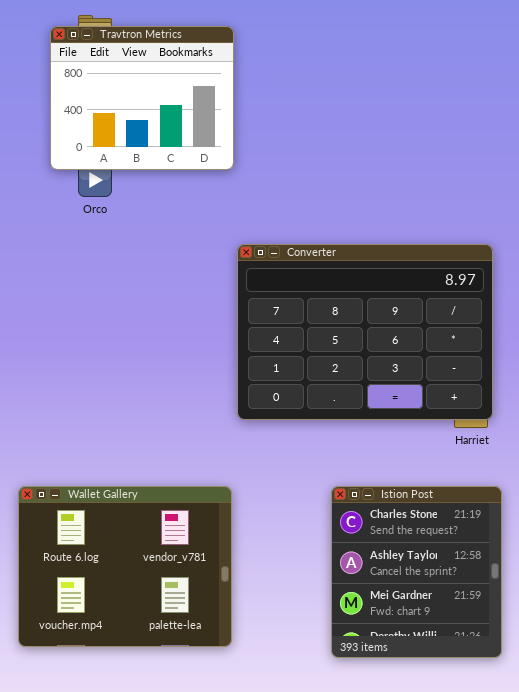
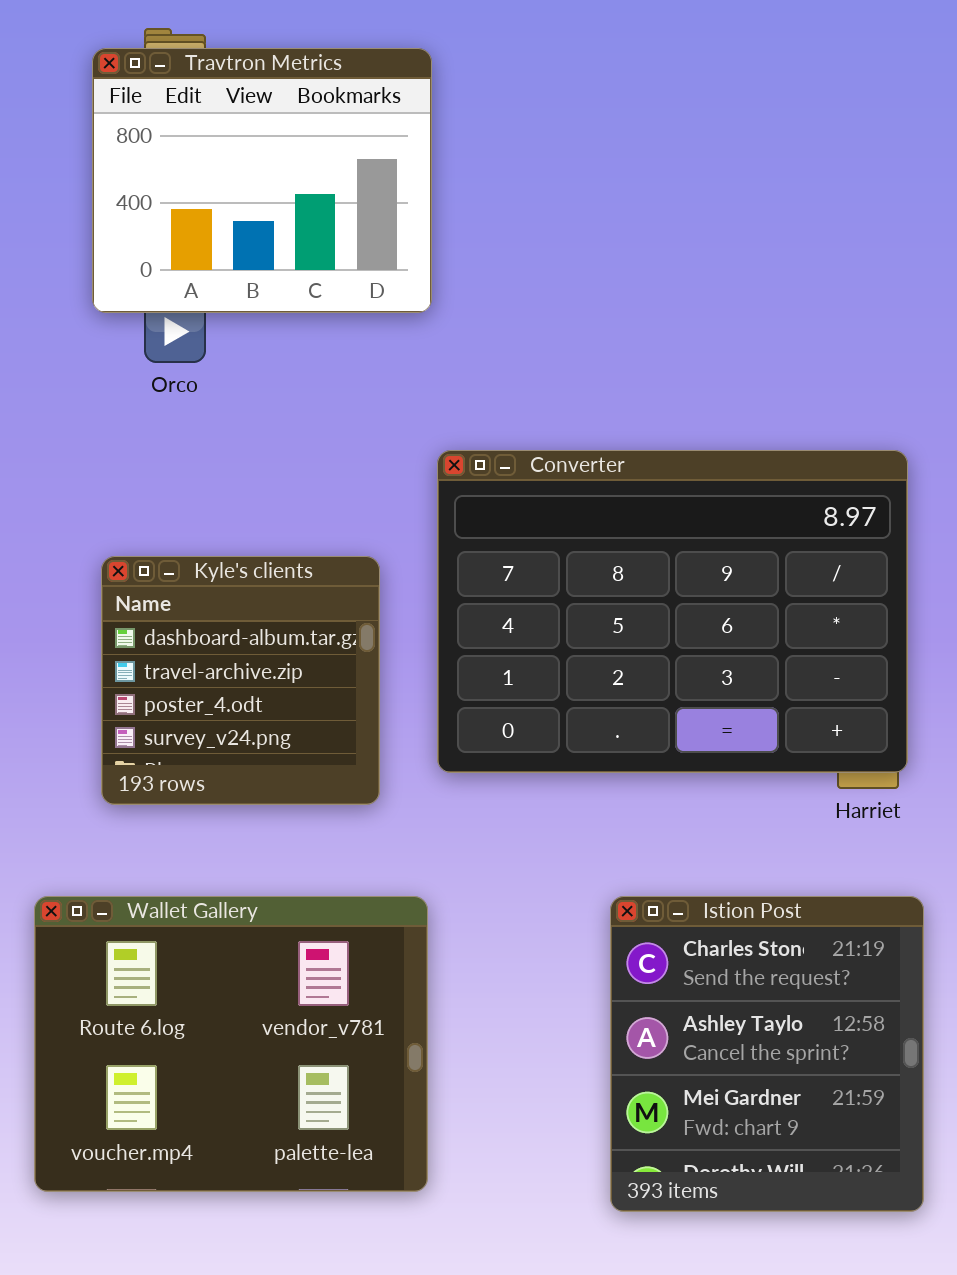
Kyle's clients: none -> [101,556,380,805], opened

